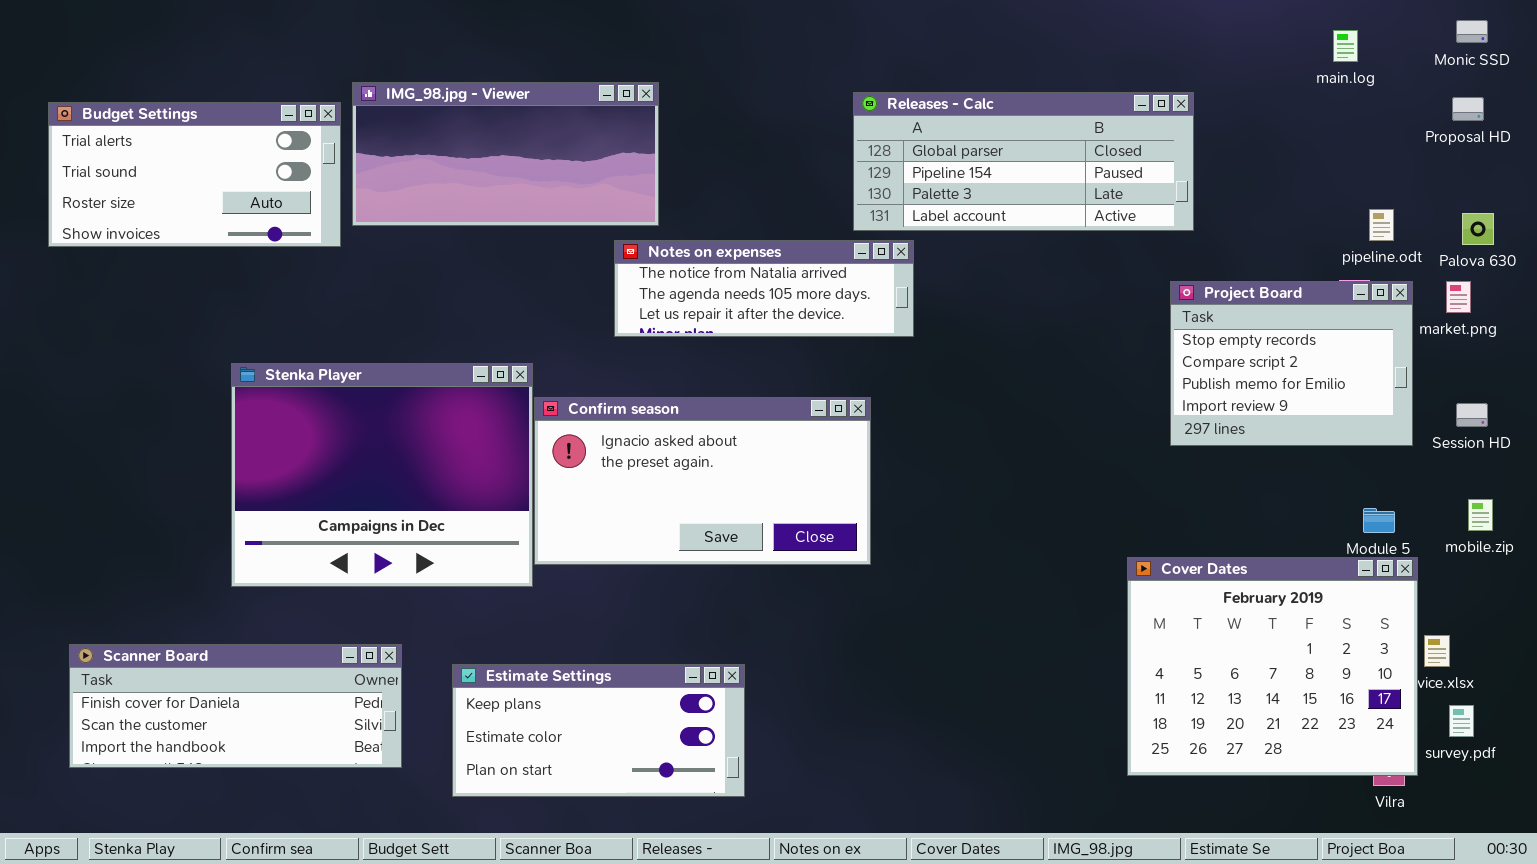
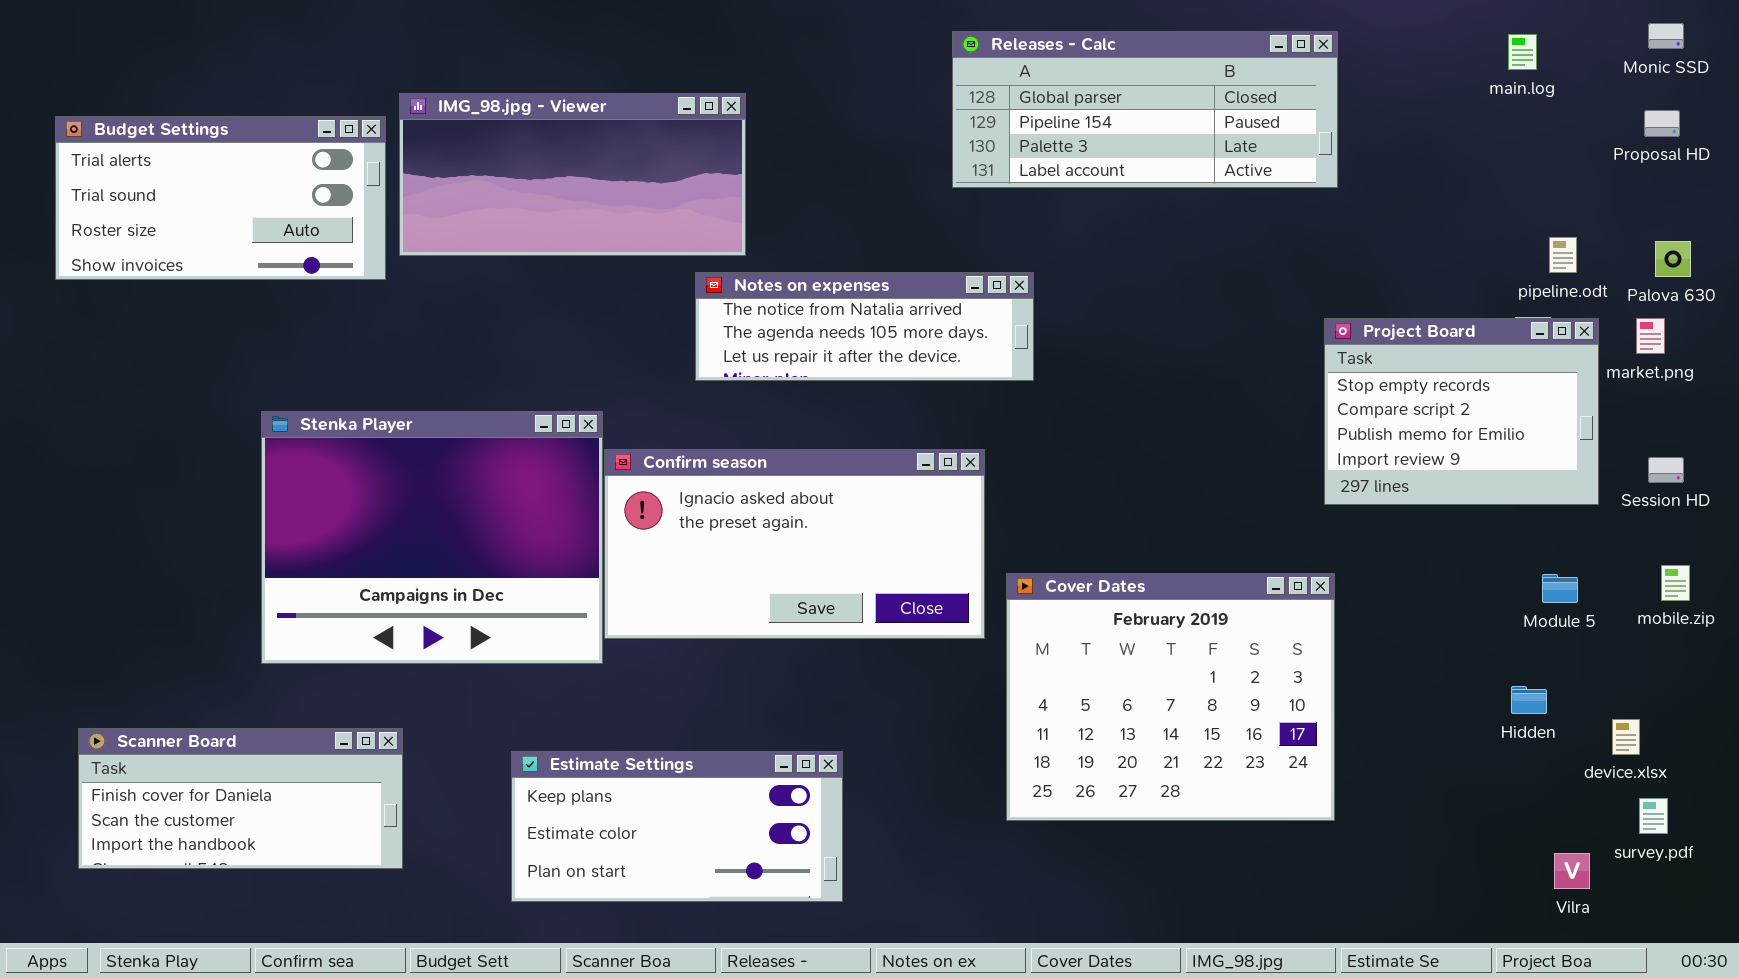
Releases - Calc: [853,92,1194,231] -> [952,31,1338,188], moved
Cover Dates: [1127,557,1418,776] -> [1006,573,1335,821], moved
Scanner Board: [69,644,402,768] -> [78,728,403,869], resized

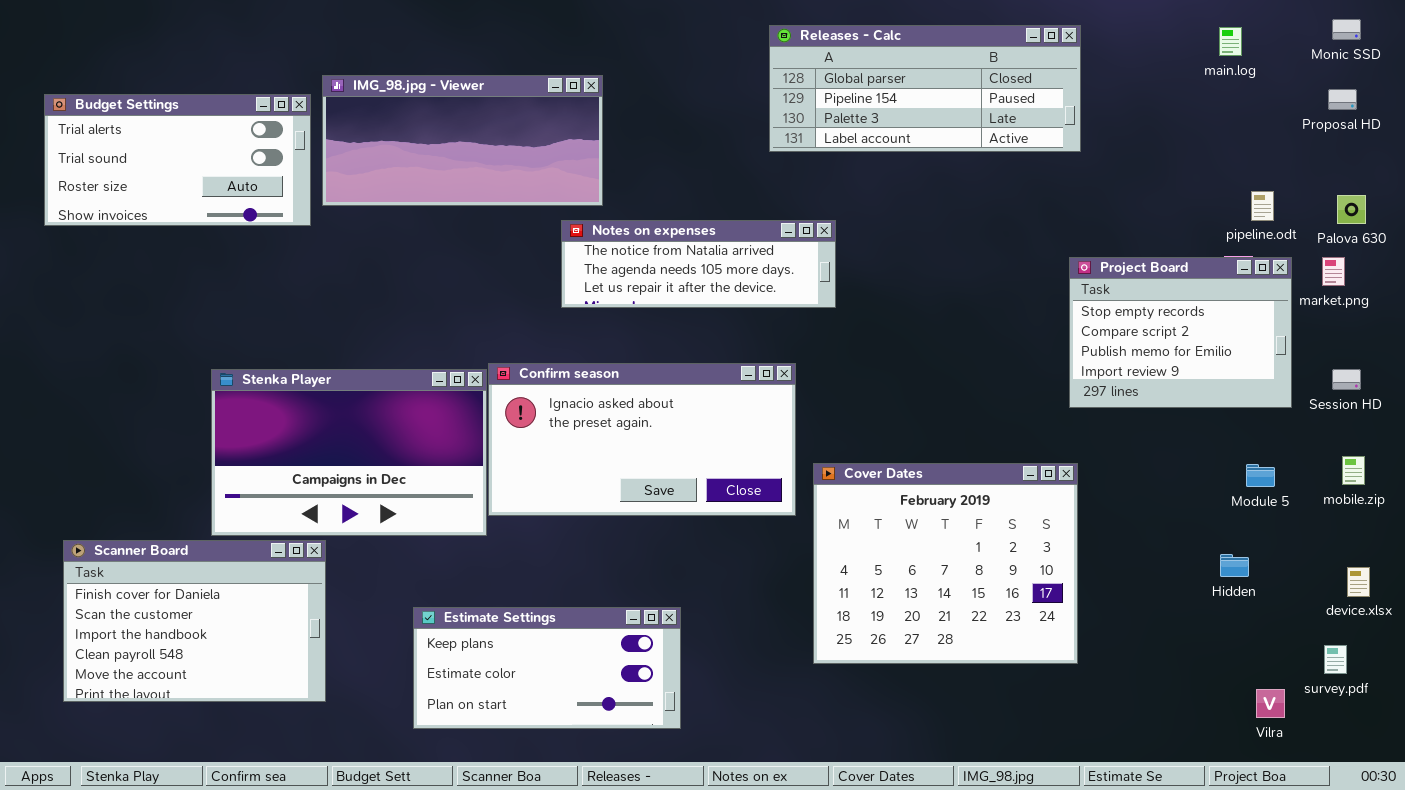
Stenka Player: [261,411,603,664] -> [211,369,487,536], resized
device.xlsx: [1612,719,1640,755] -> [1347,567,1370,597], moved
Scanner Board: [78,728,403,869] -> [63,540,326,702], resized

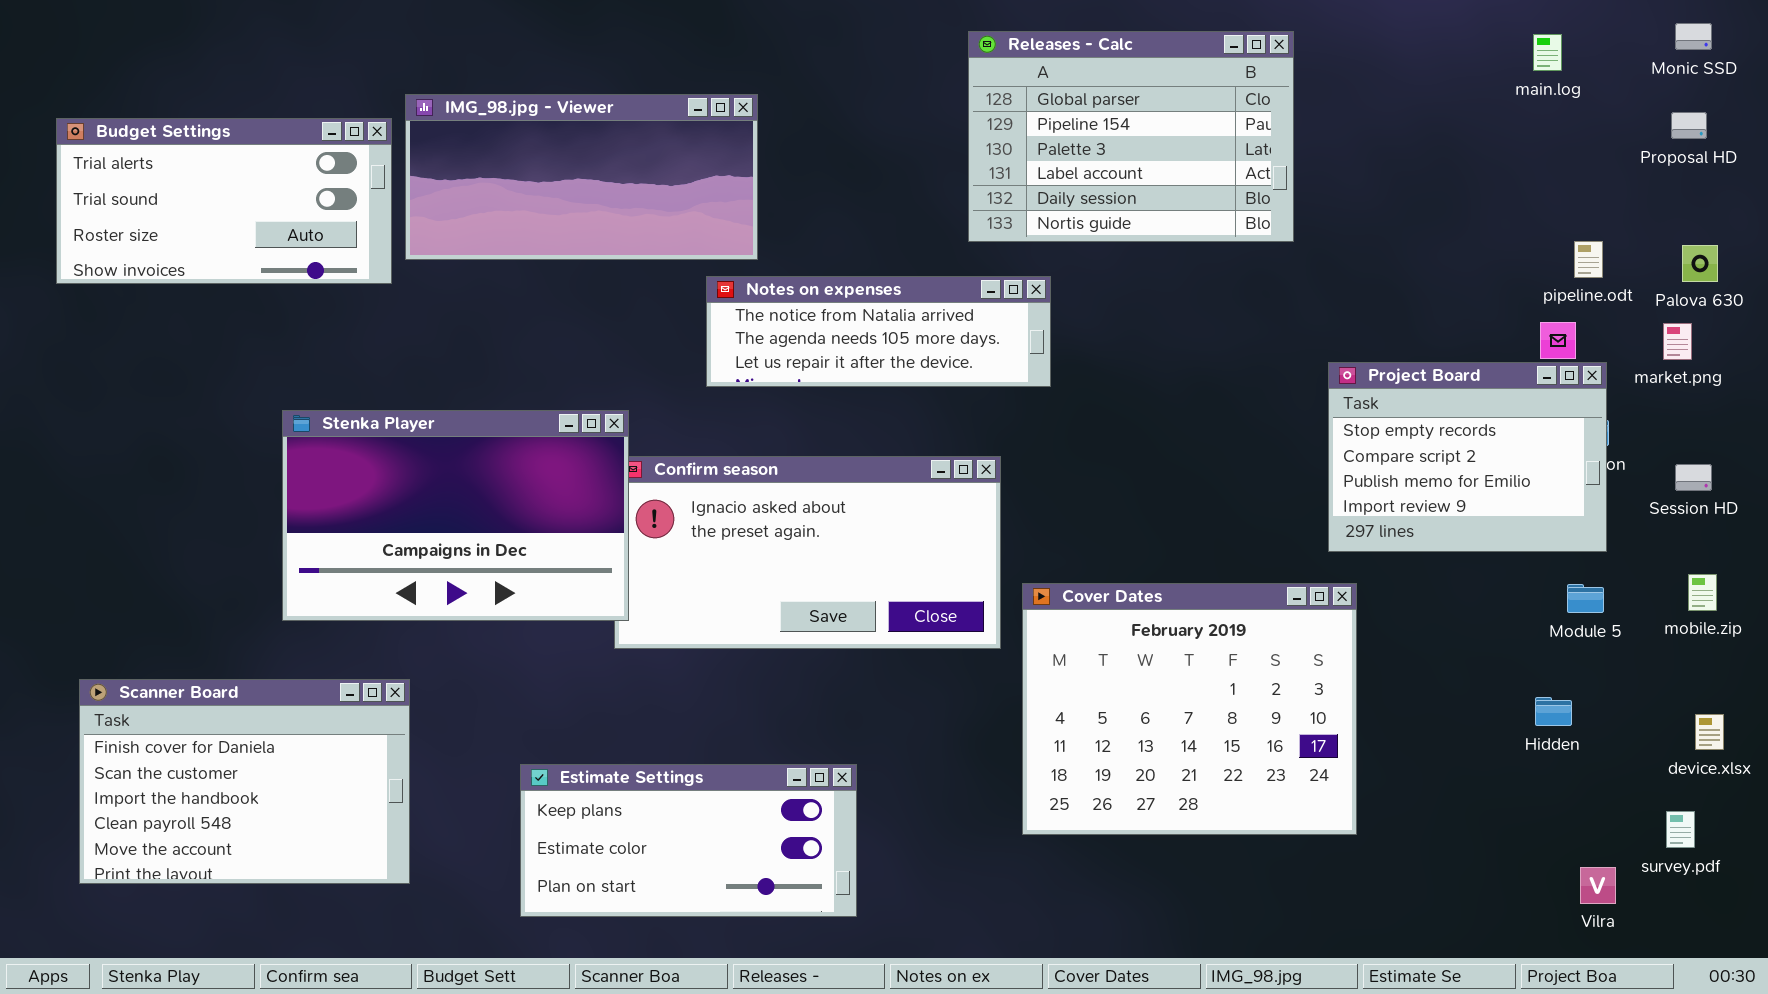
Releases - Calc: [769,25,1081,152] -> [968,31,1294,242], resized
Project Board: [1069,257,1292,408] -> [1328,362,1607,552], moved
Stenka Player: [211,369,487,536] -> [282,410,629,621], moved

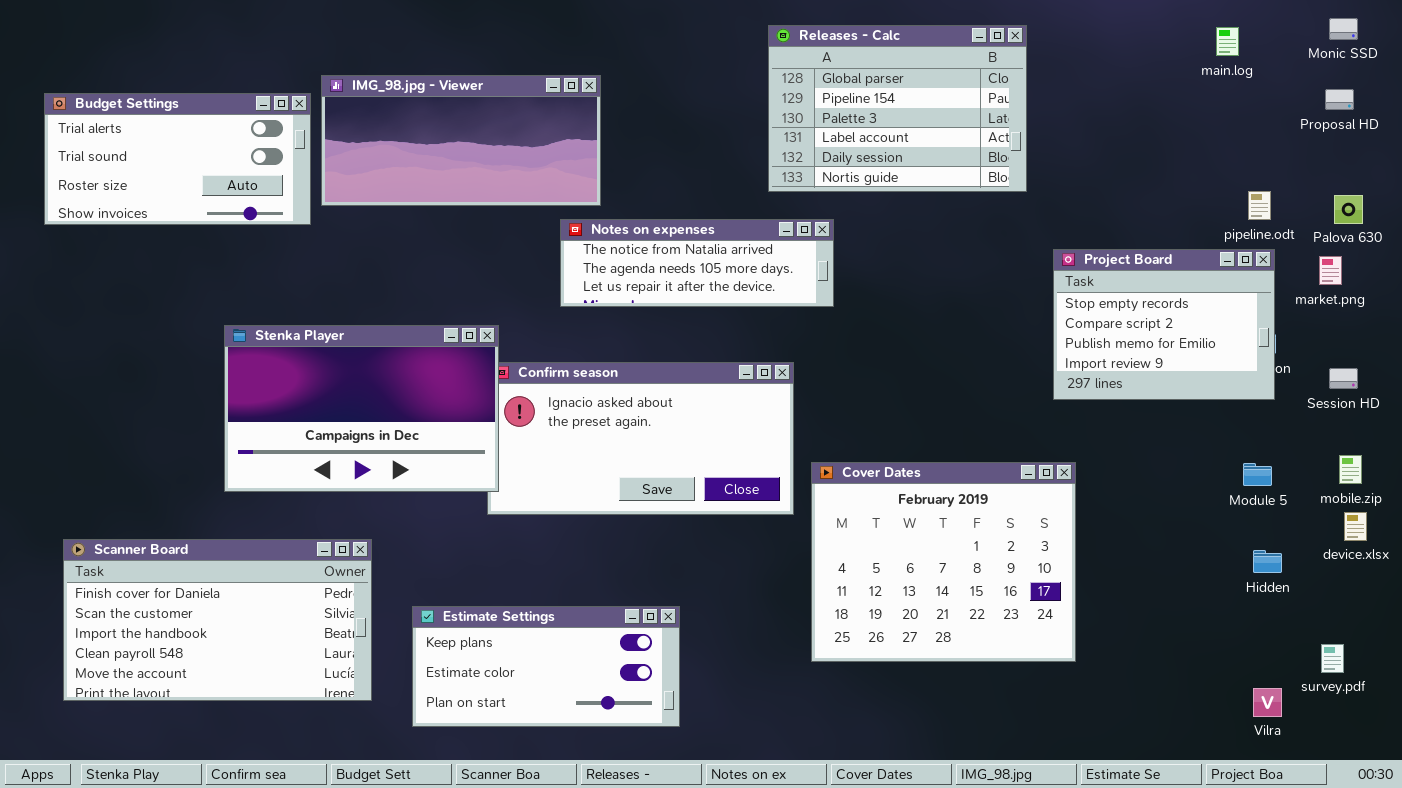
Project Board: [1328,362,1607,552] -> [1053,249,1275,400], moved
Scanner Board: [79,679,410,884] -> [63,539,372,701], resized
Hidden: [1535,697,1572,726] -> [1253,550,1282,573], moved
device.xlsx: [1695,714,1724,750] -> [1344,512,1367,541], moved

